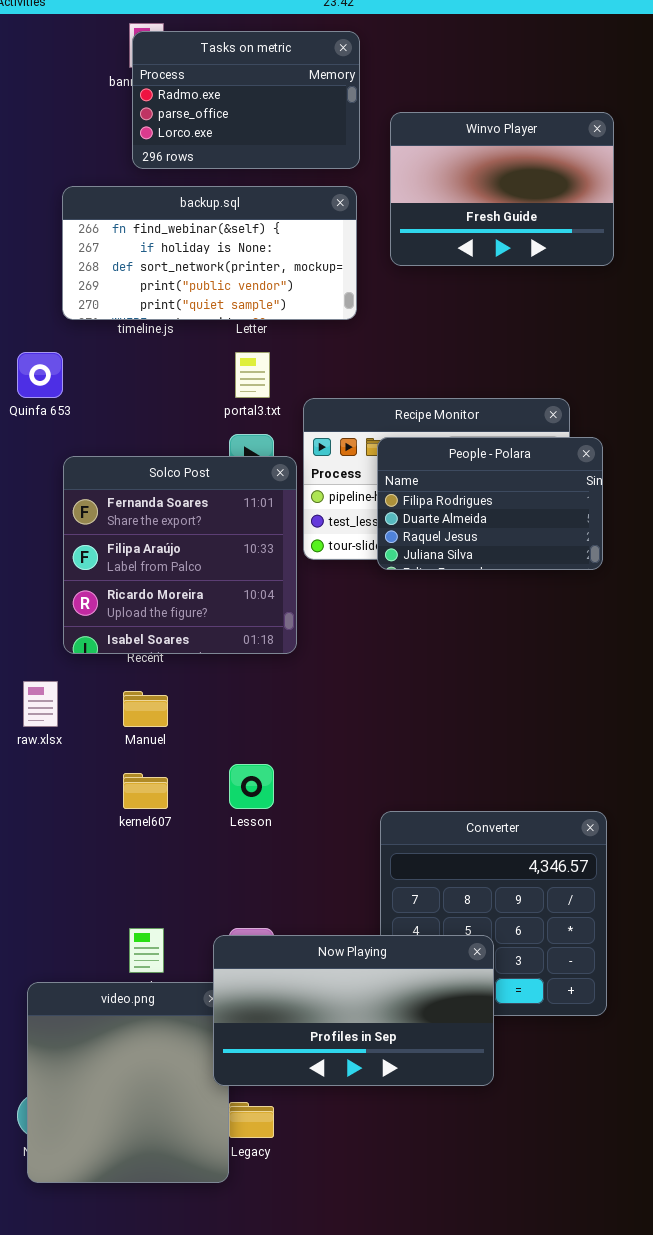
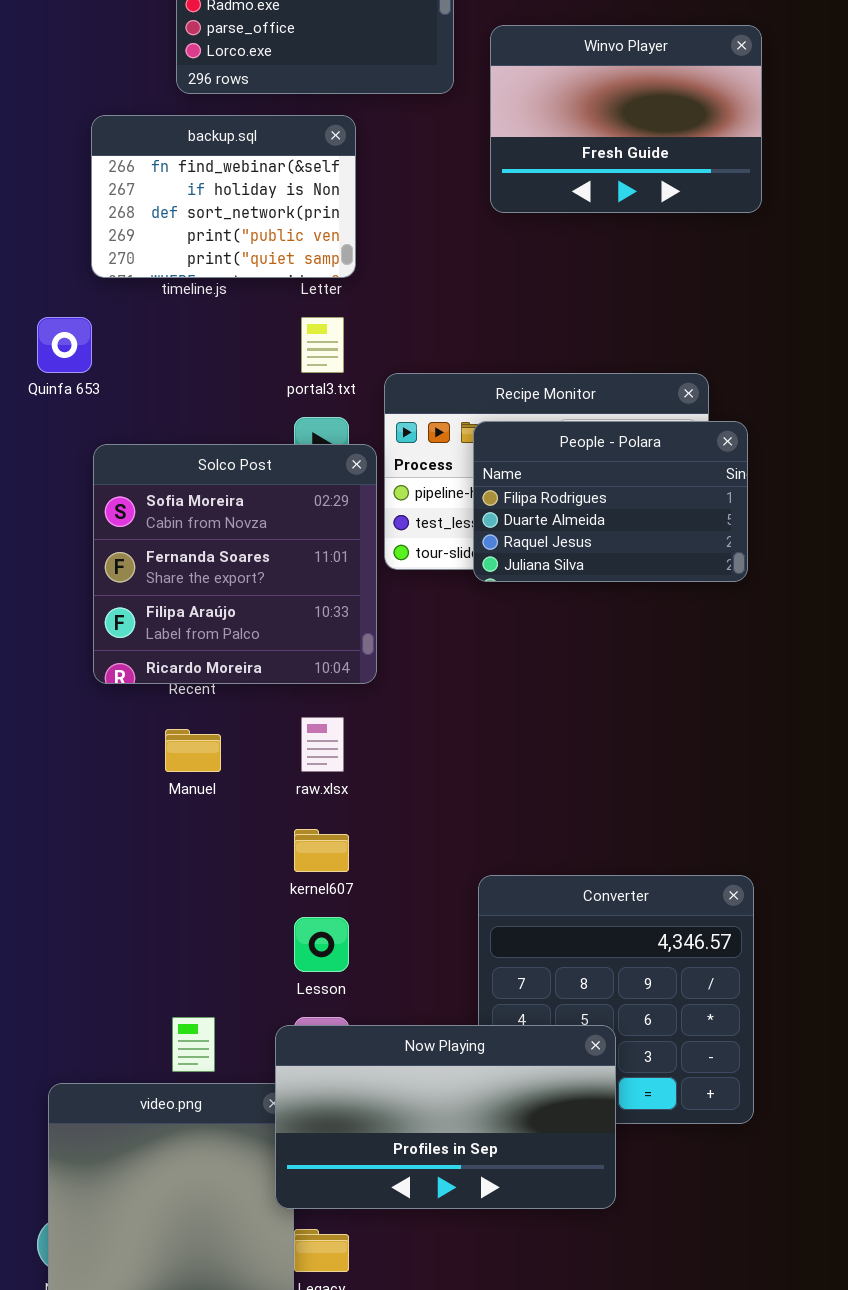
backup.sql: [62,186,357,320] -> [91,115,356,278], resized
Solco Post: [63,456,297,654] -> [93,444,377,684], scrolled up 1 row
raw.xlsx: [23,681,58,727] -> [301,717,344,772], moved
Lesson: [229,764,274,809] -> [294,917,349,972], moved
kernel607: [123,773,168,809] -> [294,829,349,872], moved

